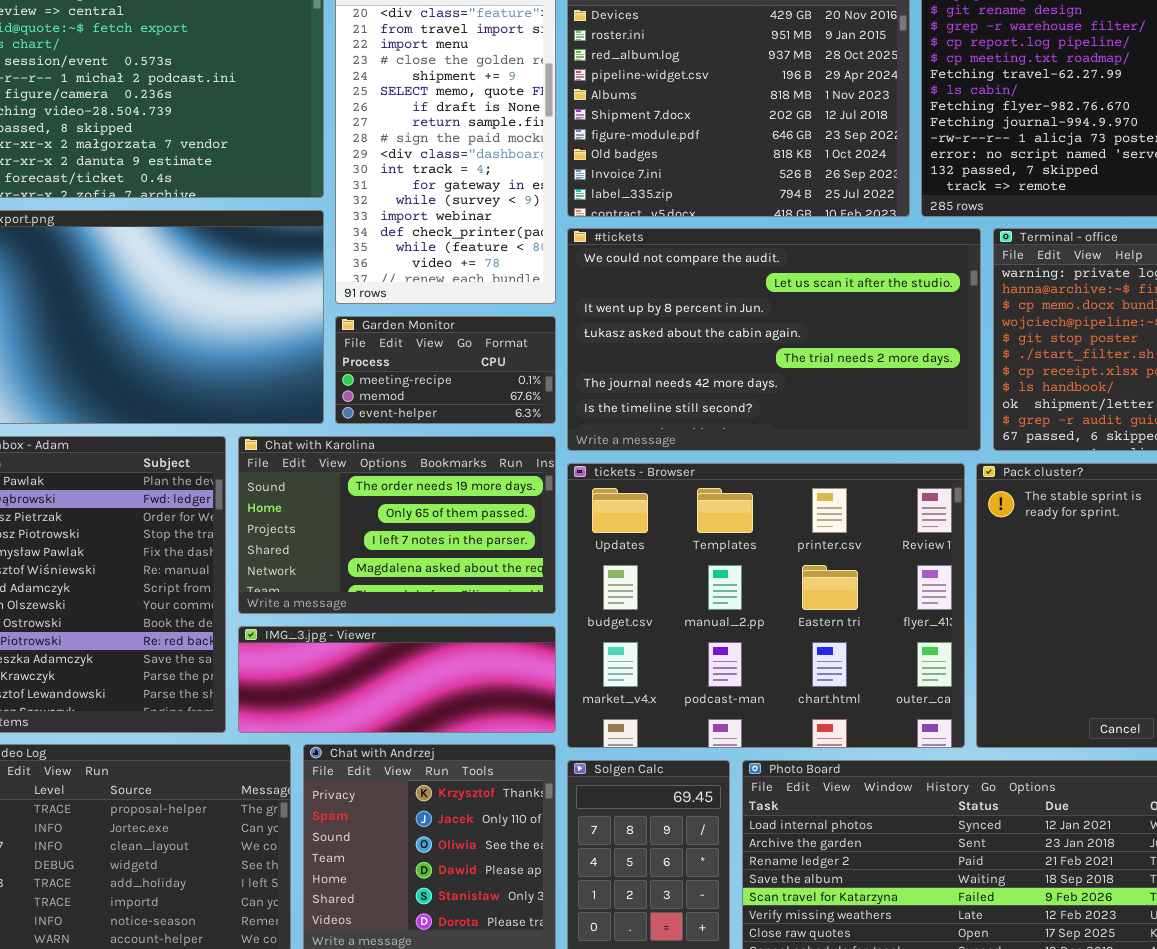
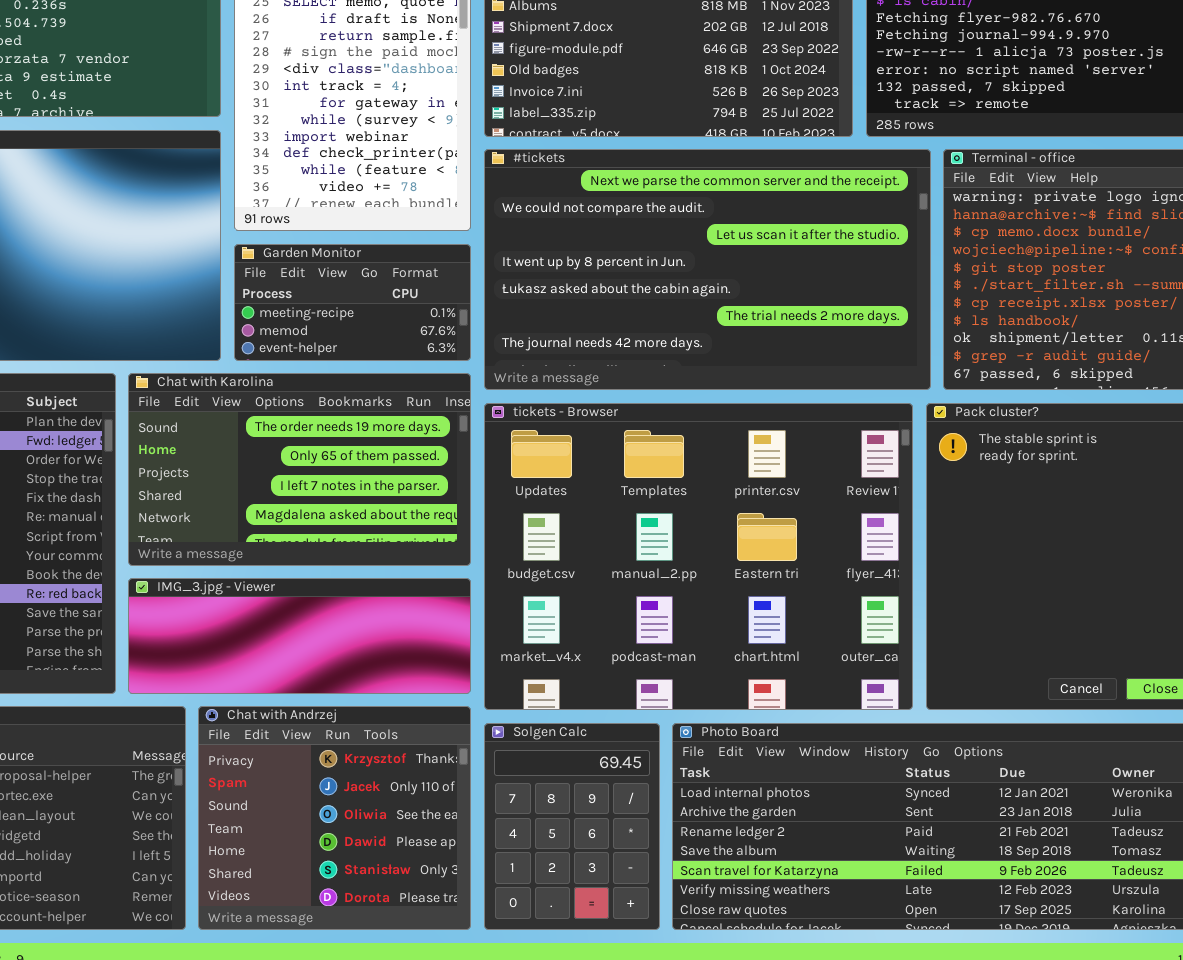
#tickets: [567,228,981,451] -> [484,149,931,390], scrolled up 1 row

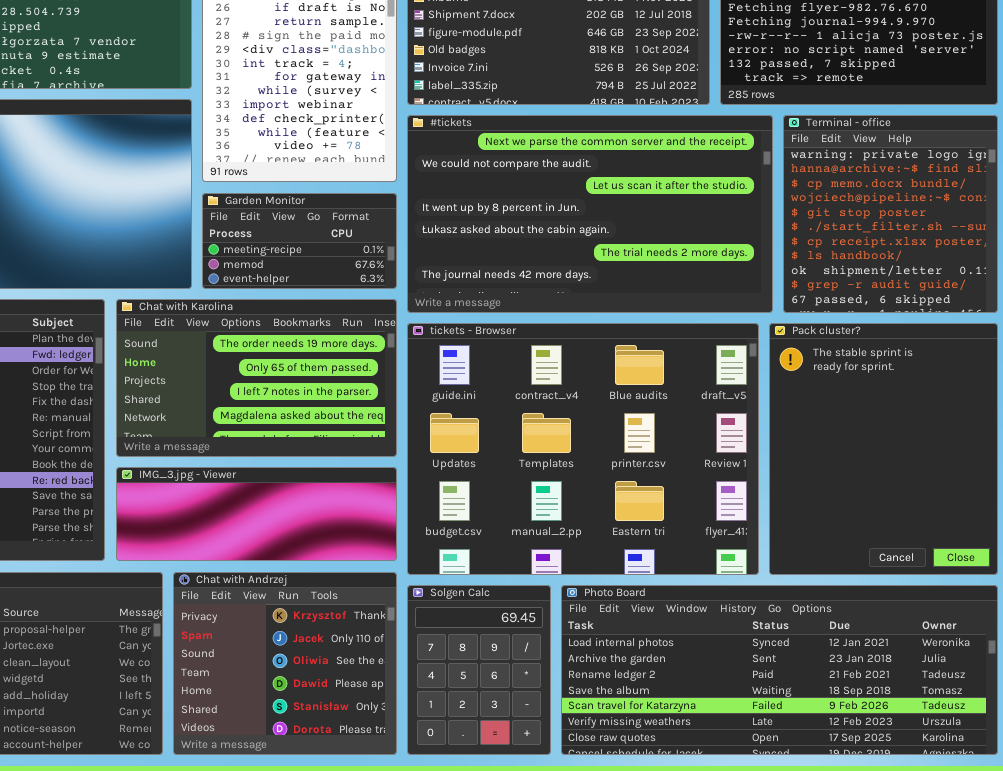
tickets - Browser: [484,403,913,710] -> [407,323,759,575], scrolled up 1 row

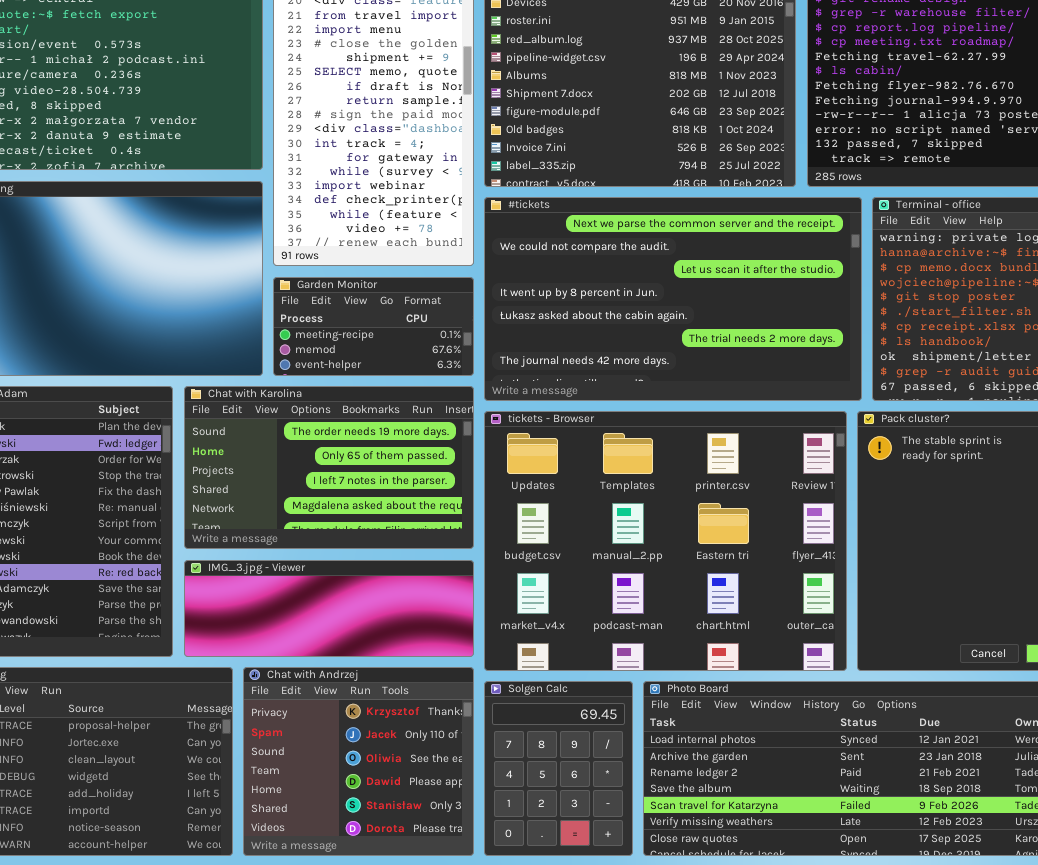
tickets - Browser: [407,323,759,575] -> [484,411,847,671], scrolled down 1 row

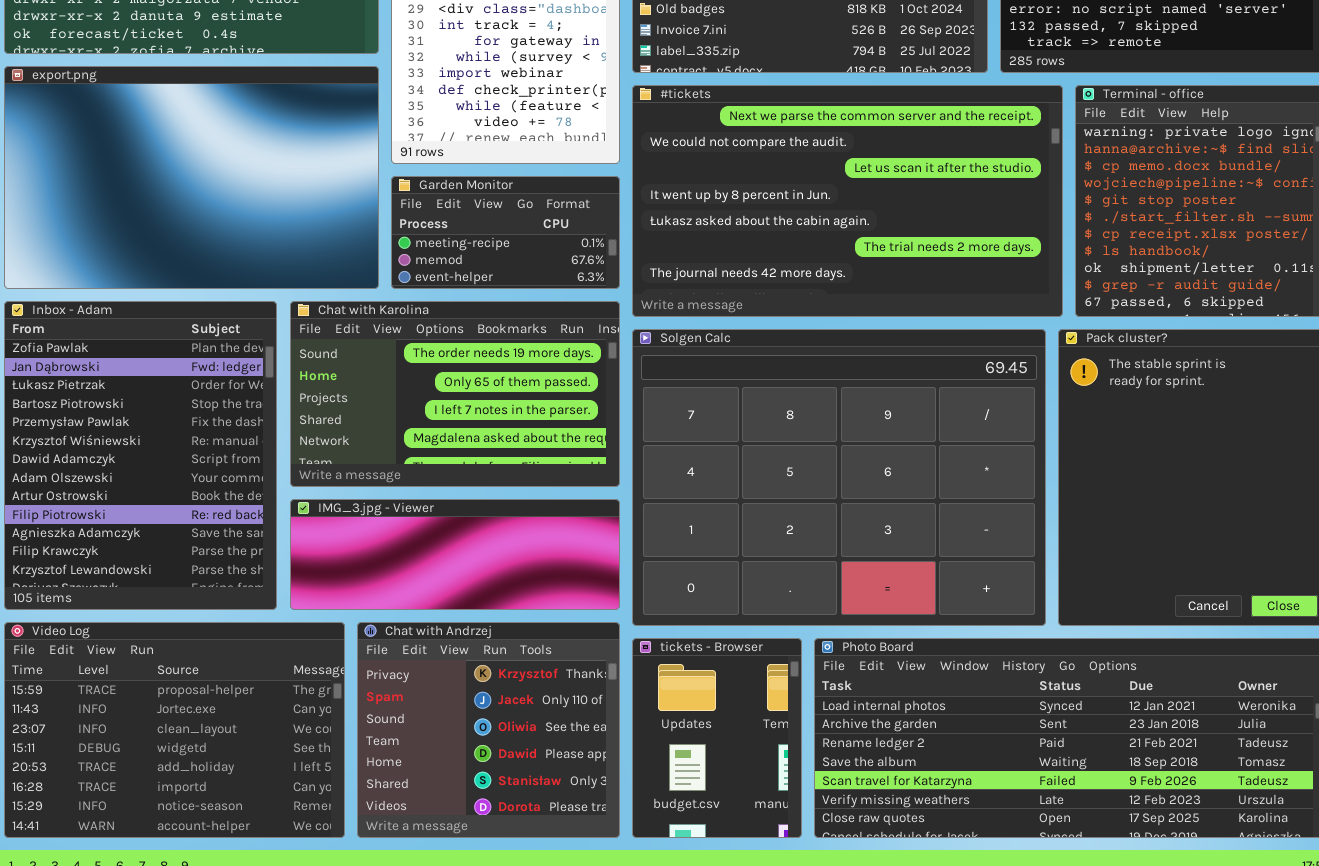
tickets - Browser: [484,411,847,671] -> [632,638,802,838], moved, resized
Solgen Calc: [484,681,633,856] -> [632,329,1046,626], moved, resized

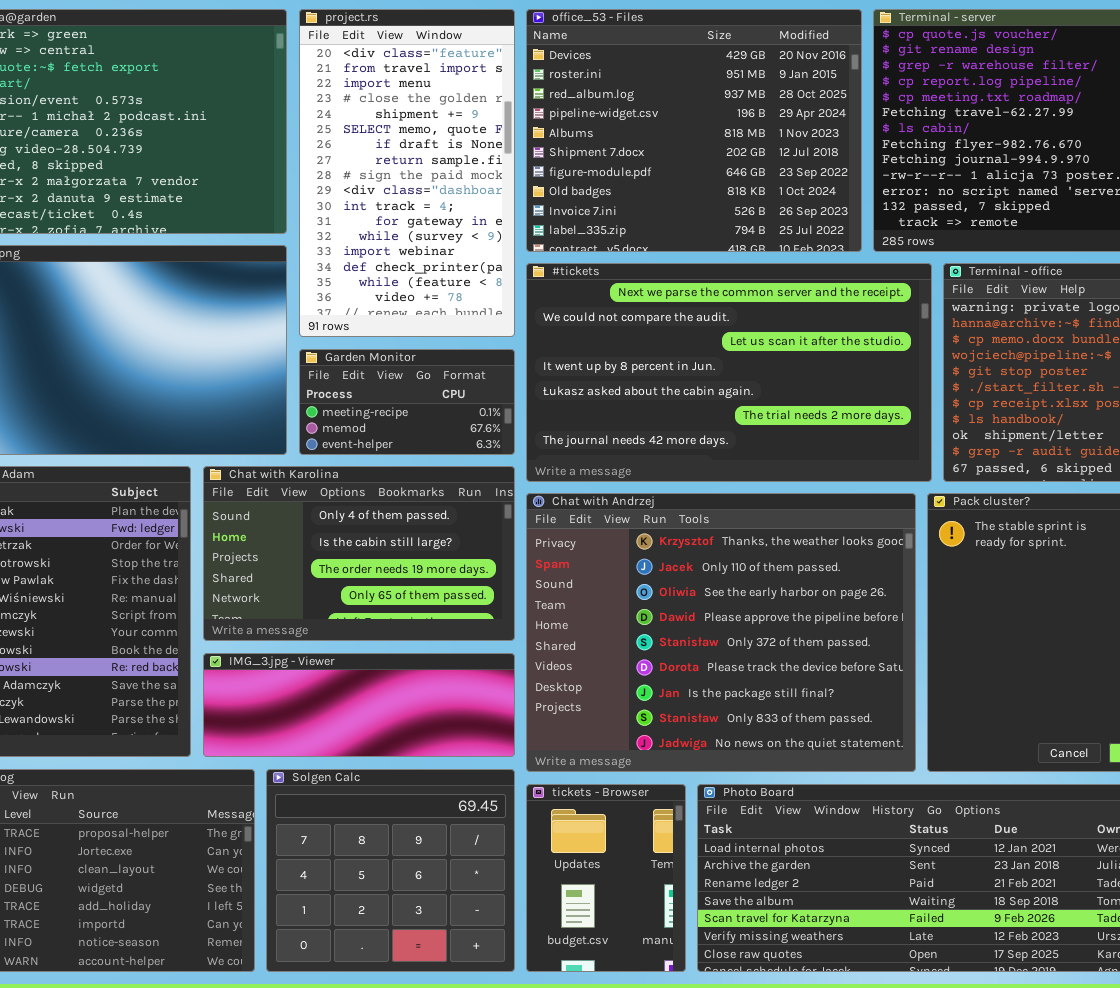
Chat with Karolina: [290,301,620,487] -> [203,466,515,641], scrolled up 2 rows
Solgen Calc: [632,329,1046,626] -> [266,769,515,972], moved, resized
Chat with Andrzej: [357,622,620,838] -> [526,493,916,772], moved, resized

